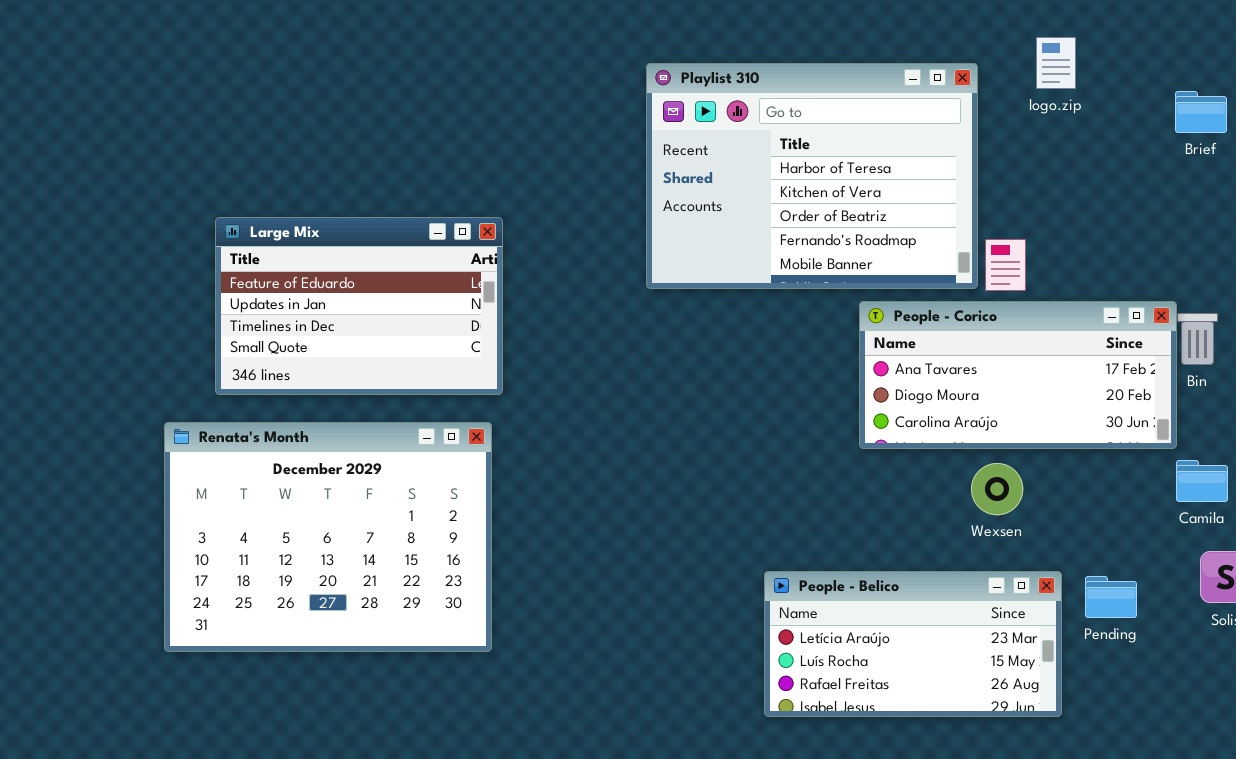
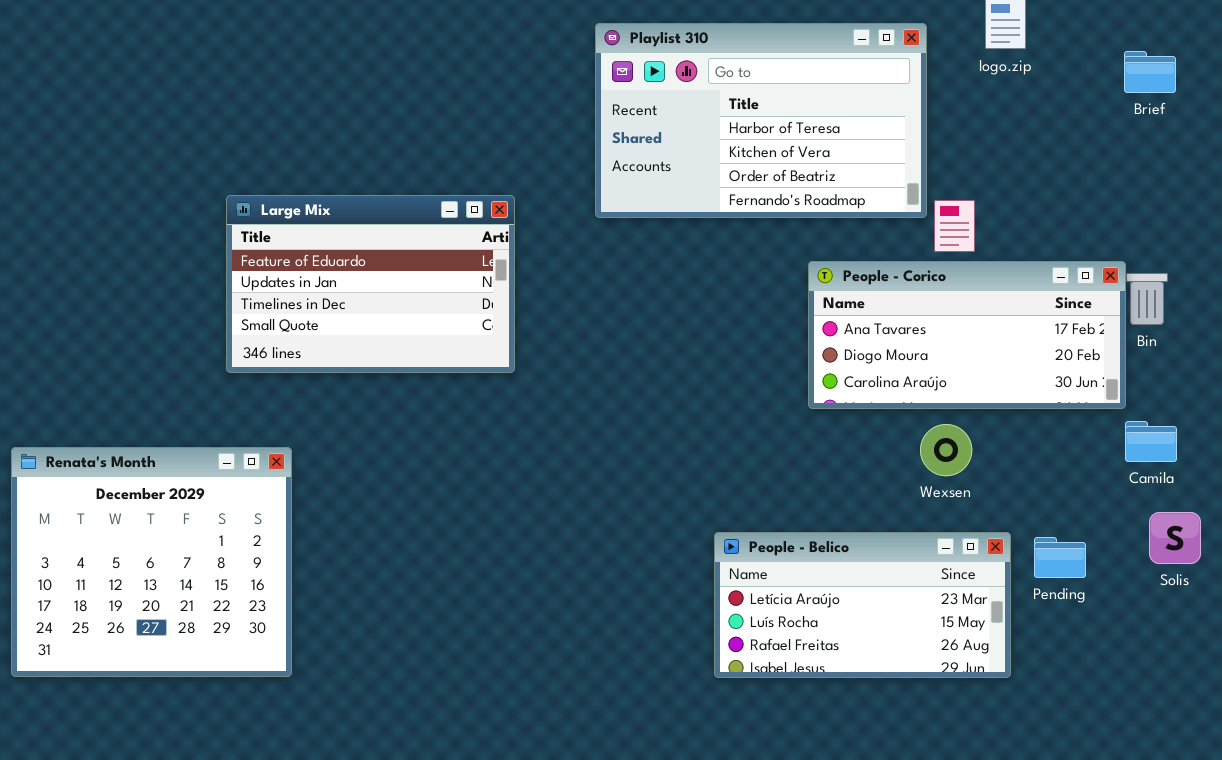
Playlist 310: [646,63,978,289] -> [595,23,927,218], resized
Large Mix: [215,217,503,395] -> [226,195,515,373], moved
Renata's Month: [164,422,492,652] -> [11,447,292,677], moved, resized

